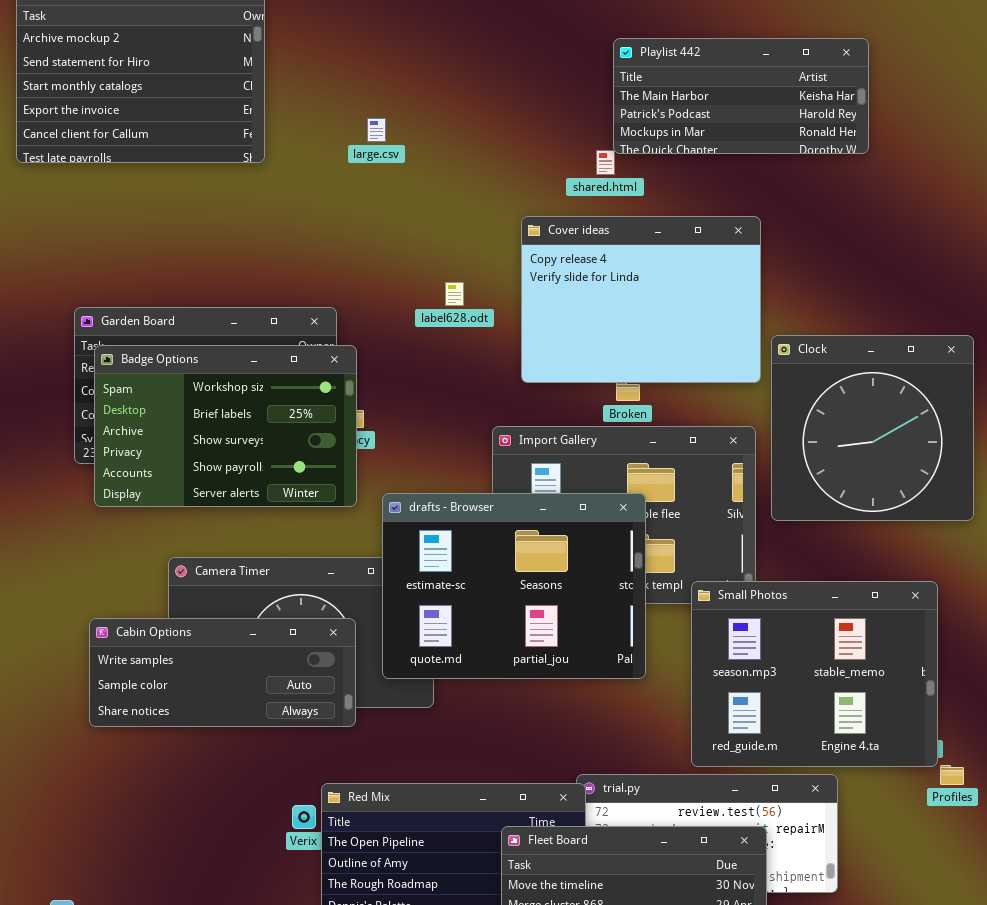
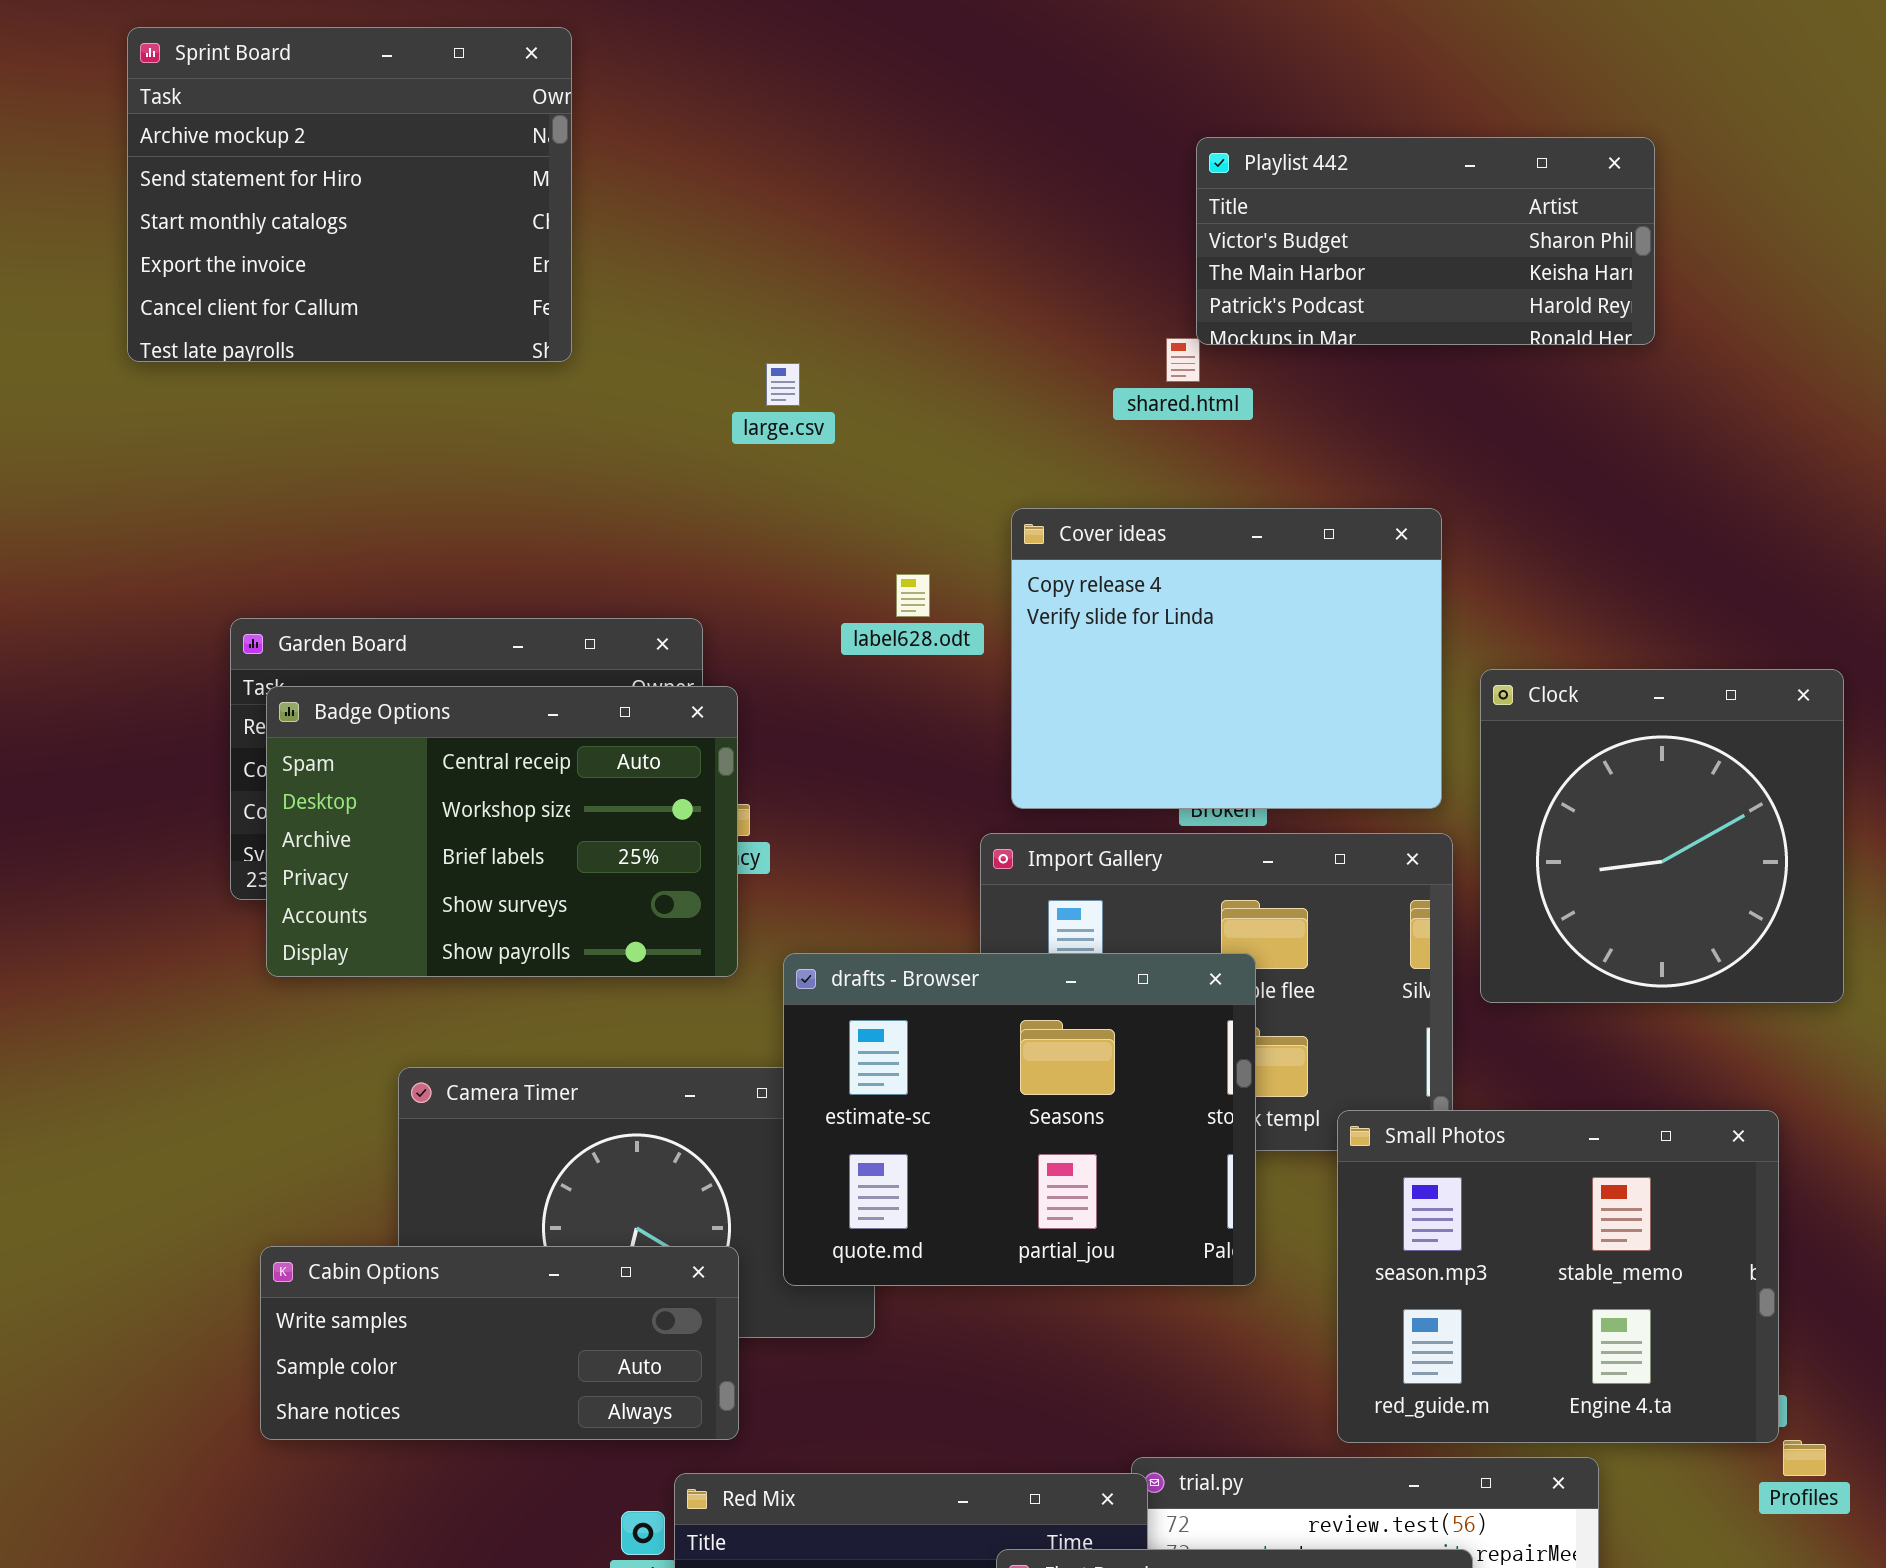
Playlist 442: [613,38,869,154] -> [1196,137,1655,345], scrolled up 1 row
large.csv: [367,118,386,142] -> [766,363,800,406], moved
Cover ideas: [521,216,761,383] -> [1011,508,1442,809], moved
Badge Options: [94,345,357,507] -> [266,686,738,977], scrolled up 1 row
Cabin Options: [89,618,356,727] -> [260,1246,739,1440], moved

